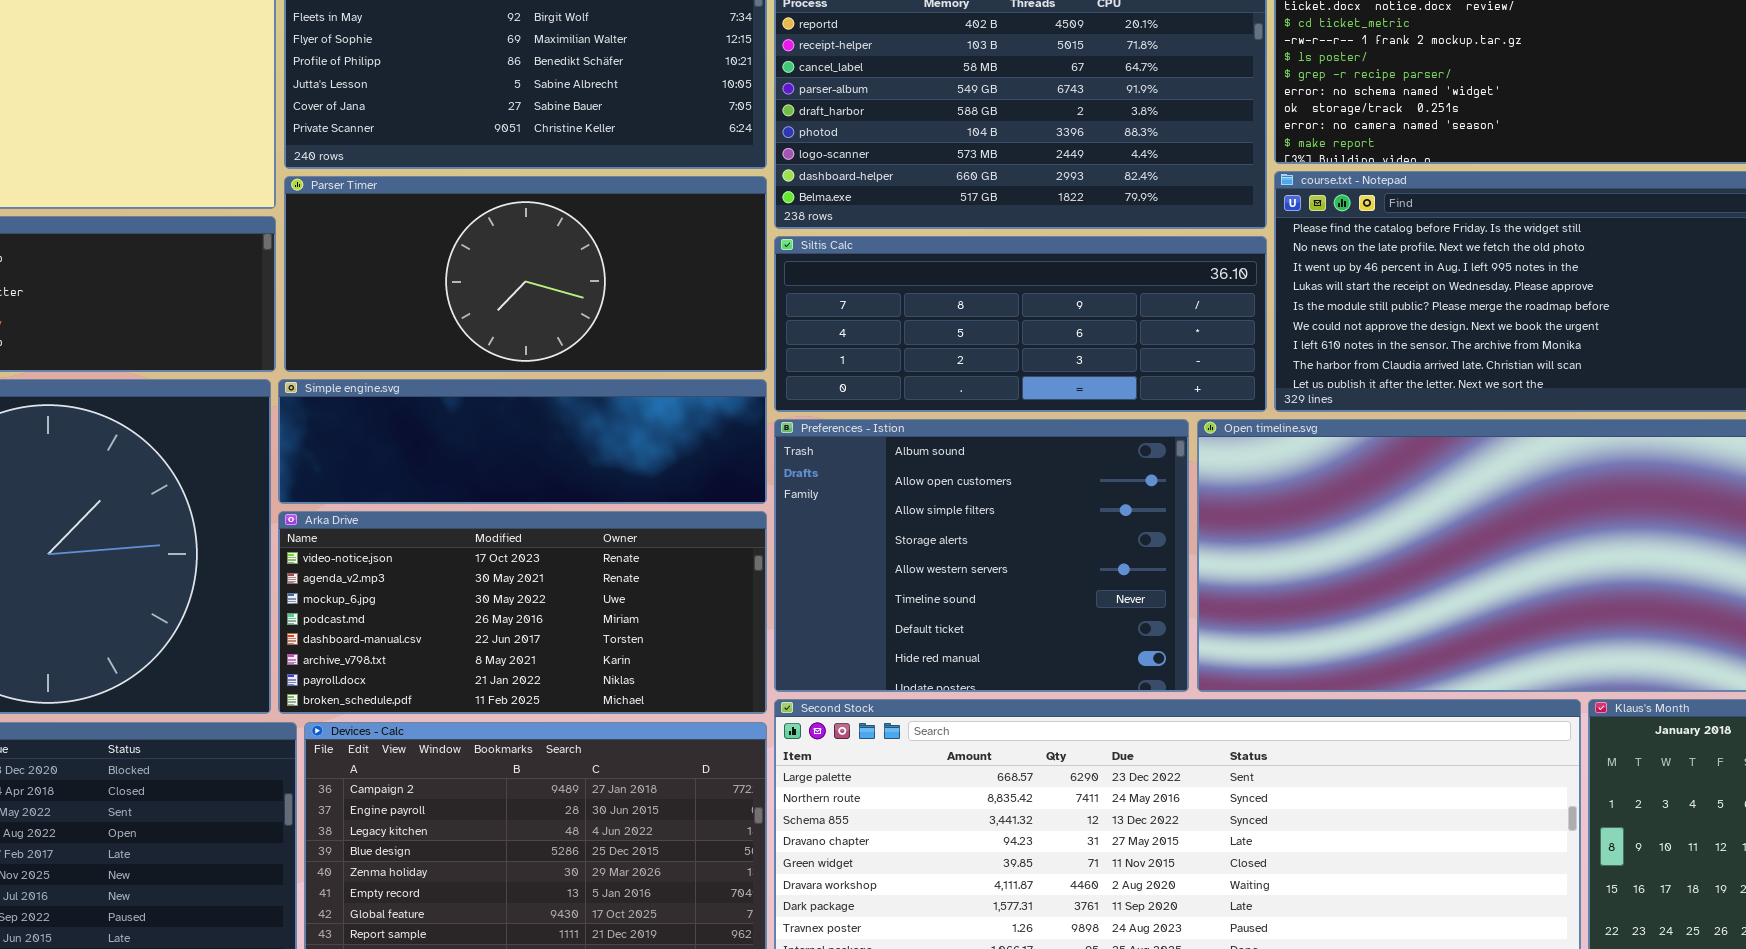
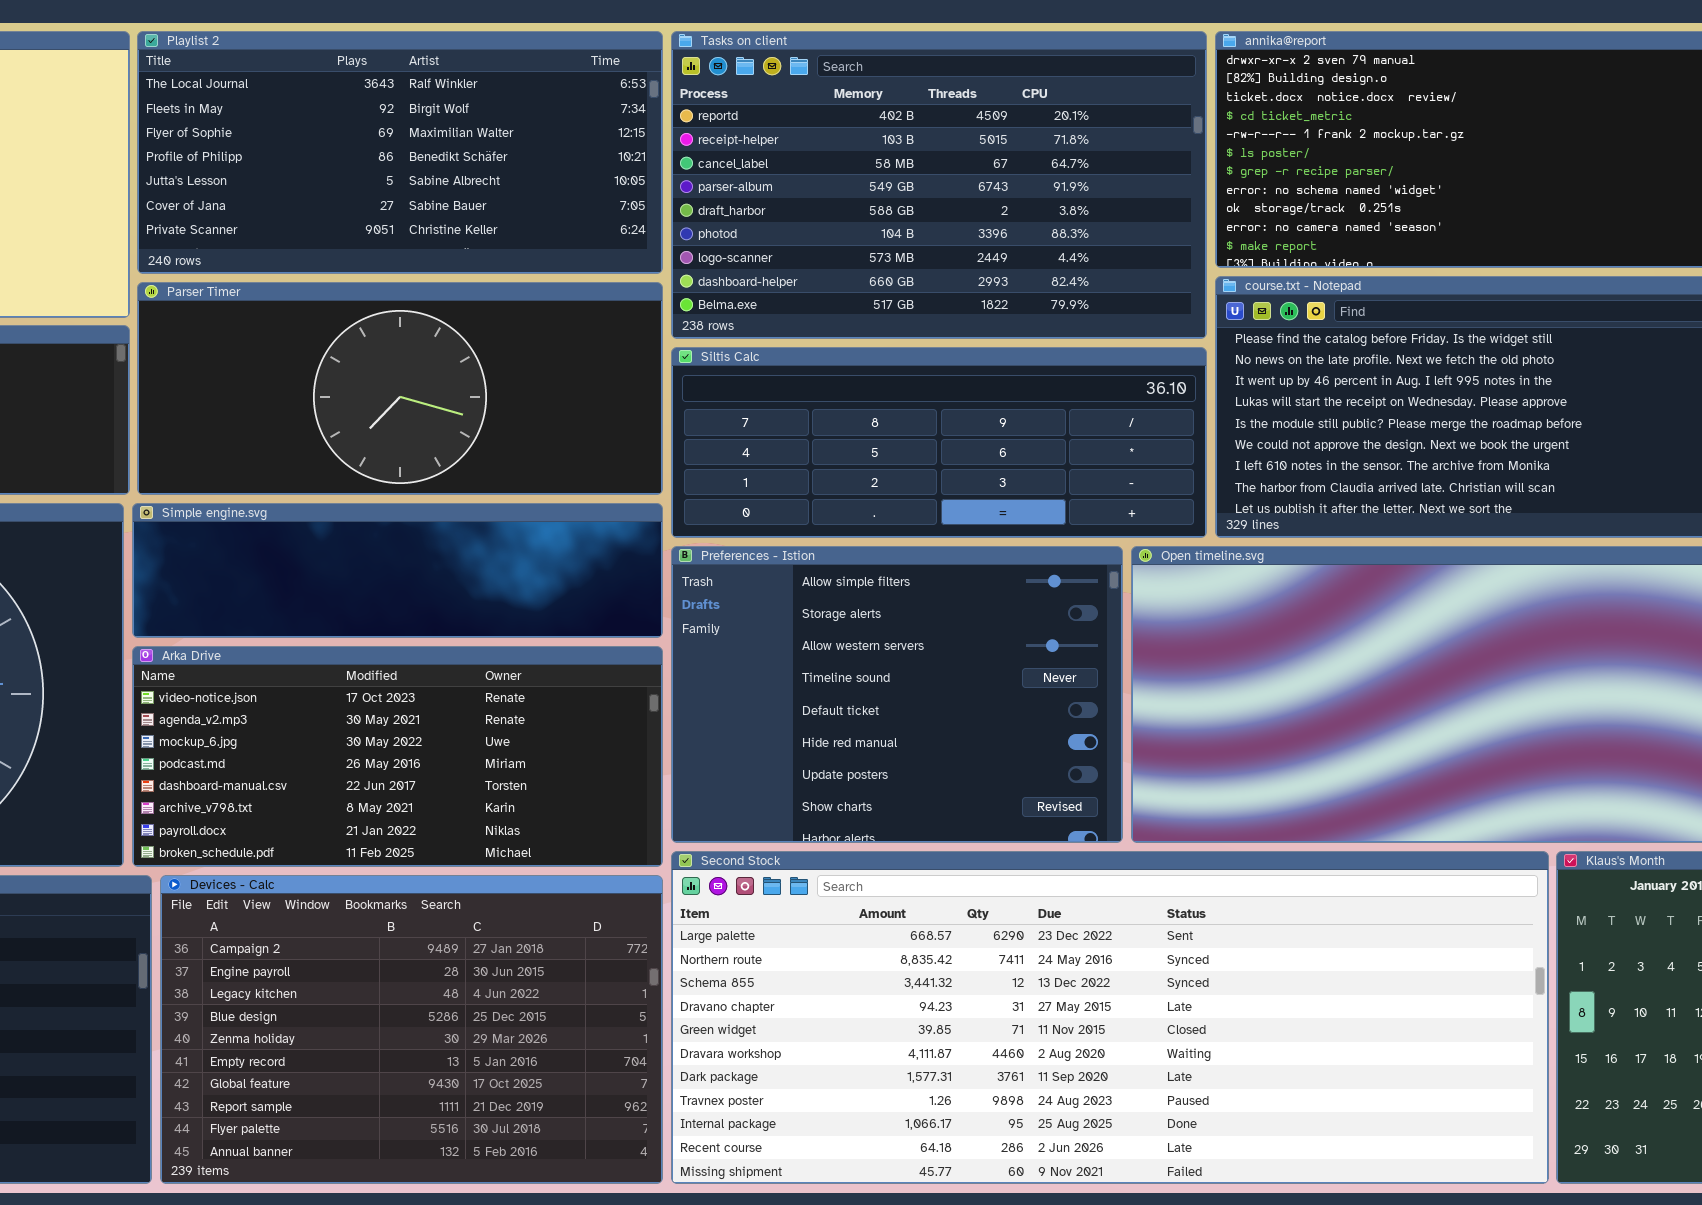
Preferences - Istion: [774,419,1189,692] -> [671,546,1123,843], scrolled down 2 rows

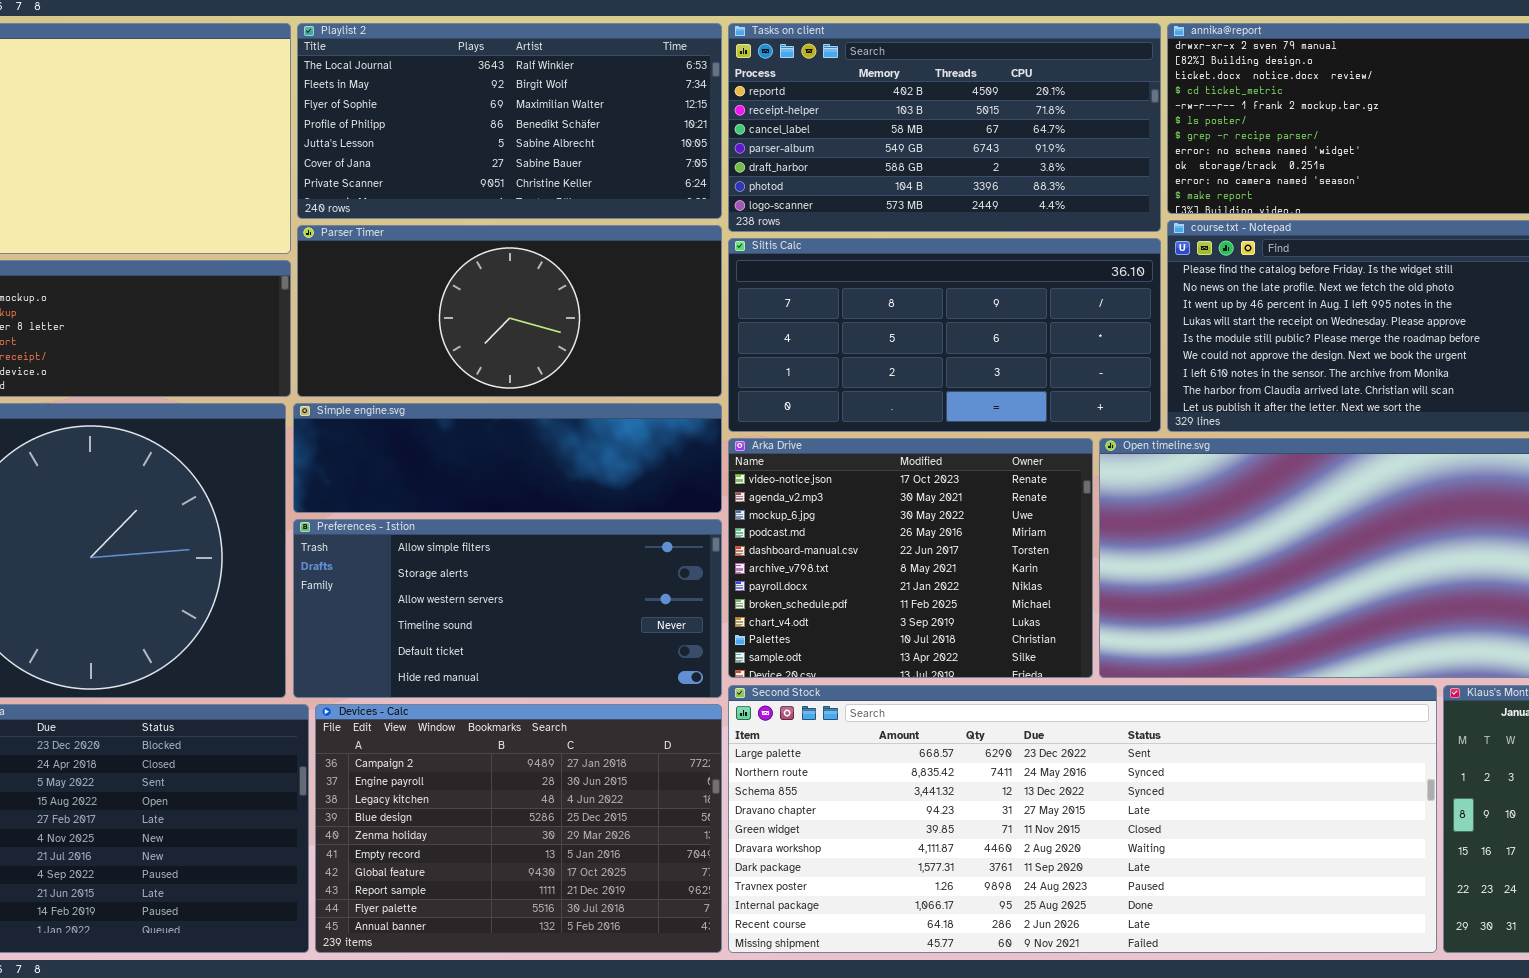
Tasks on client: [671,31,1207,339] -> [728,23,1161,232], resized
Siltis Calc: [671,347,1207,538] -> [728,238,1161,432], resized
Preferences - Istion: [671,546,1123,843] -> [293,519,722,698], moved, resized
Arka Drive: [132,646,663,867] -> [728,438,1093,678], moved, resized

